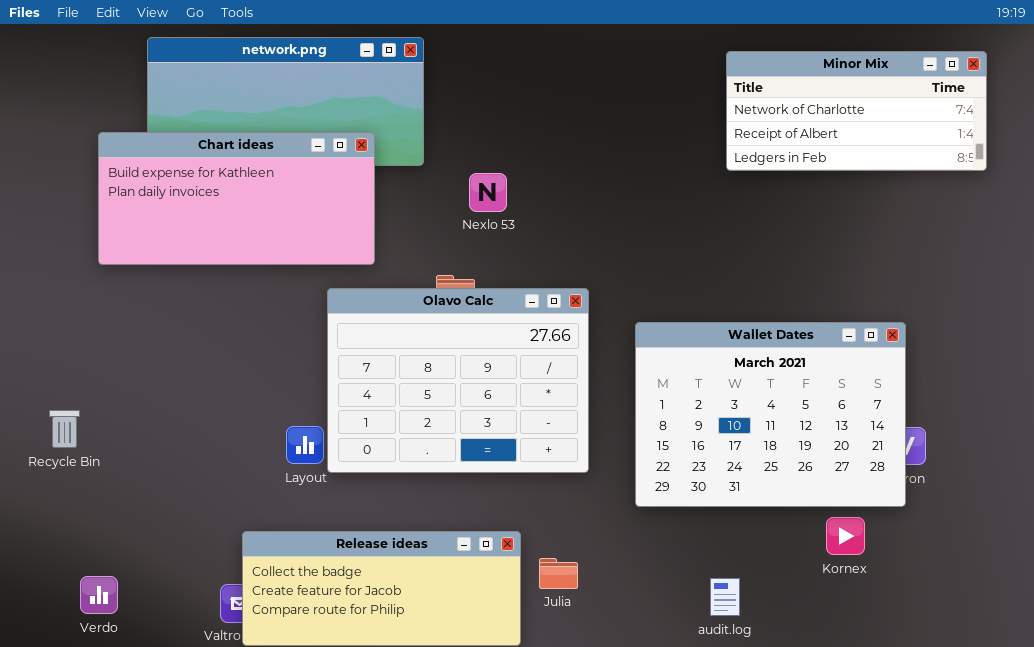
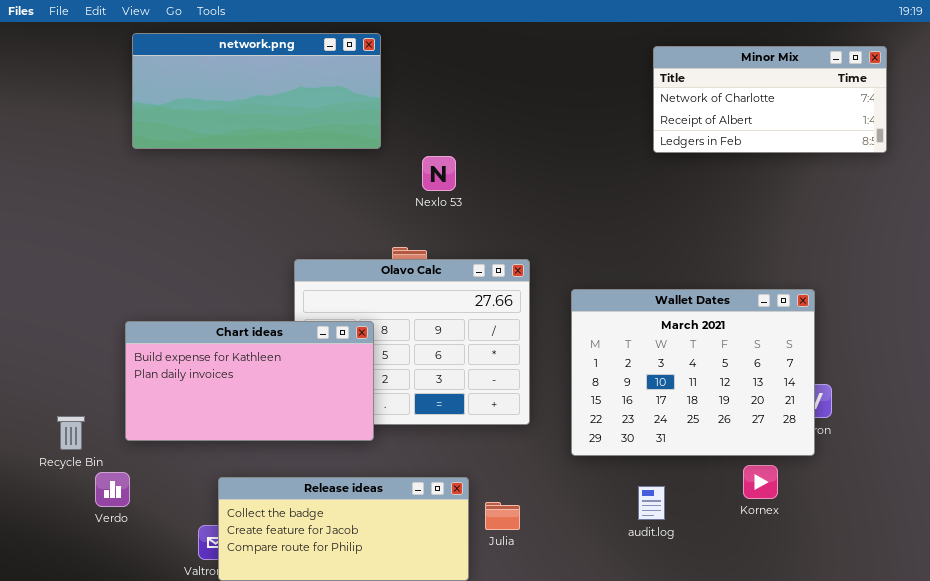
Chart ideas: [98,132,375,265] -> [125,321,374,441], moved
Recycle Bin: [49,410,80,448] -> [57,416,85,450], moved
Verdo: [80,576,118,614] -> [95,472,130,507], moved
audit.log: [710,578,740,616] -> [638,486,665,520], moved

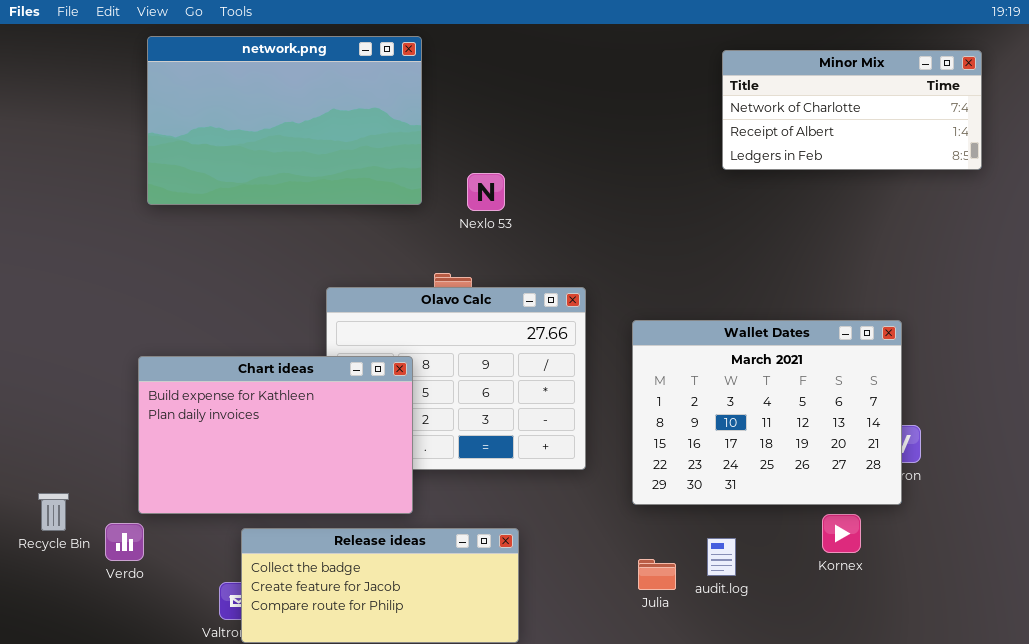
network.png: [132,33,381,149] -> [147,36,422,205], resized
Chart ideas: [125,321,374,441] -> [138,356,413,514], resized
Recycle Bin: [57,416,85,450] -> [38,493,69,531], moved
Julia: [485,502,520,530] -> [638,559,676,590], moved

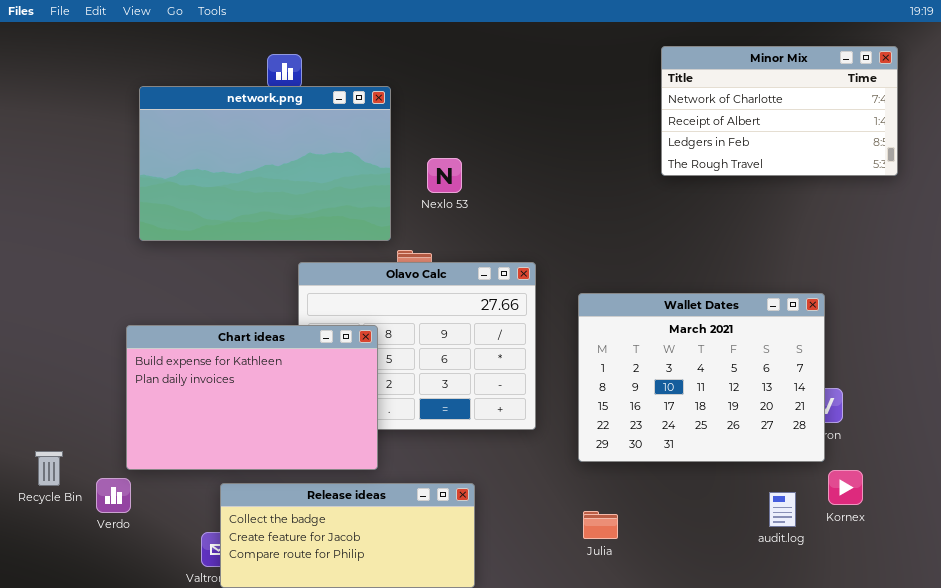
network.png: [147,36,422,205] -> [139,86,391,241], moved
Minor Mix: [722,50,982,170] -> [661,46,898,176], resized
Kornex: [822,514,861,553] -> [828,470,863,505], moved
audit.log: [707,538,736,576] -> [769,492,796,527], moved

